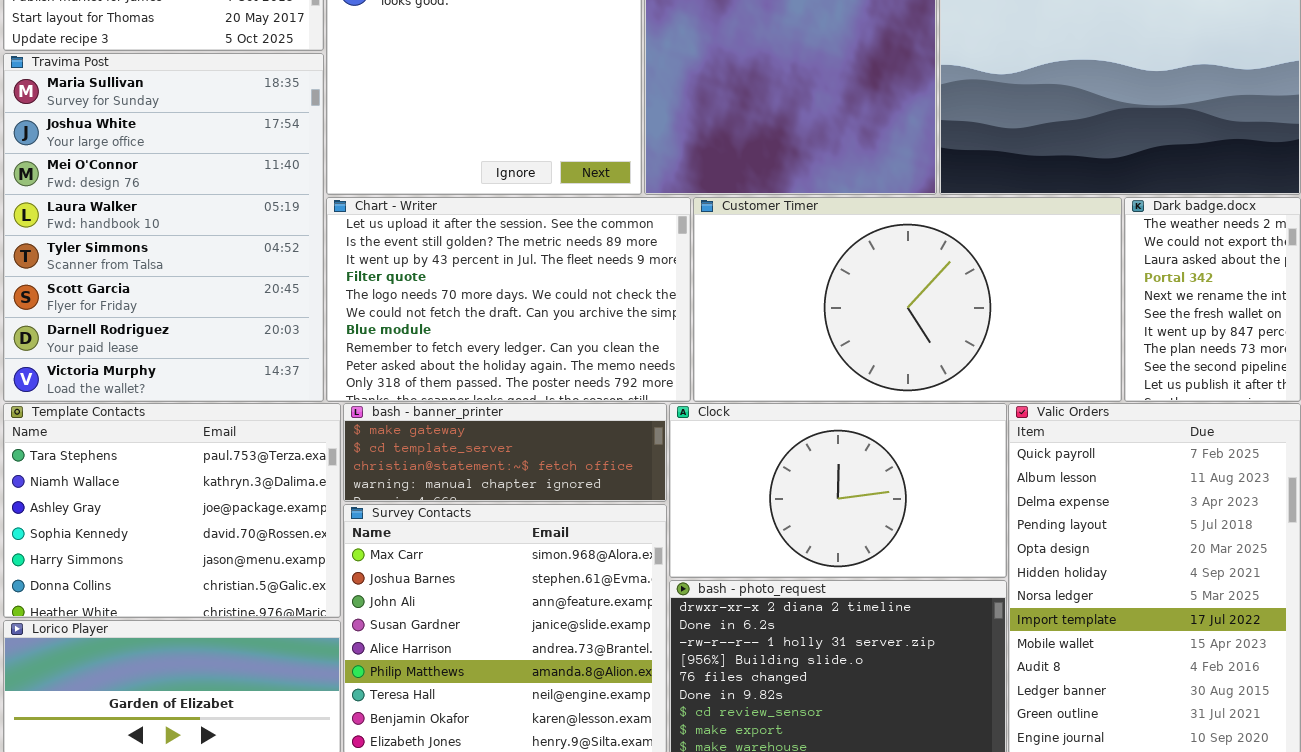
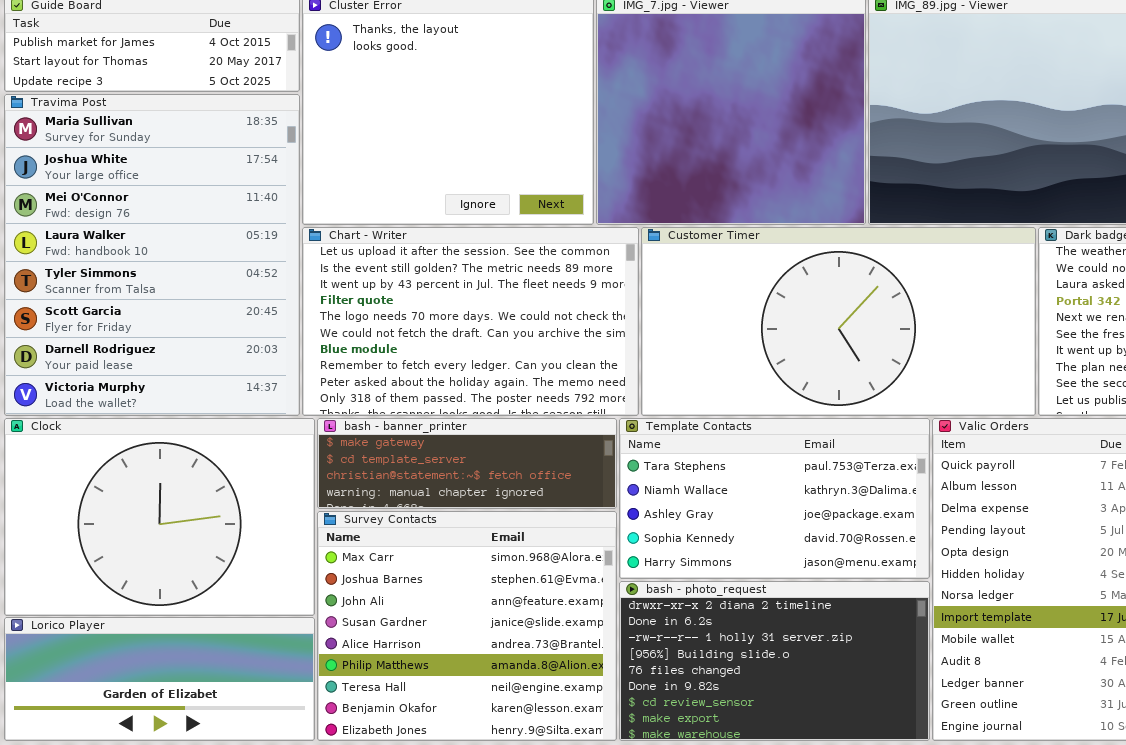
Template Contacts: [3,403,341,618] -> [619,418,930,579], moved, resized
Clock: [669,403,1007,578] -> [4,418,315,616], moved, resized

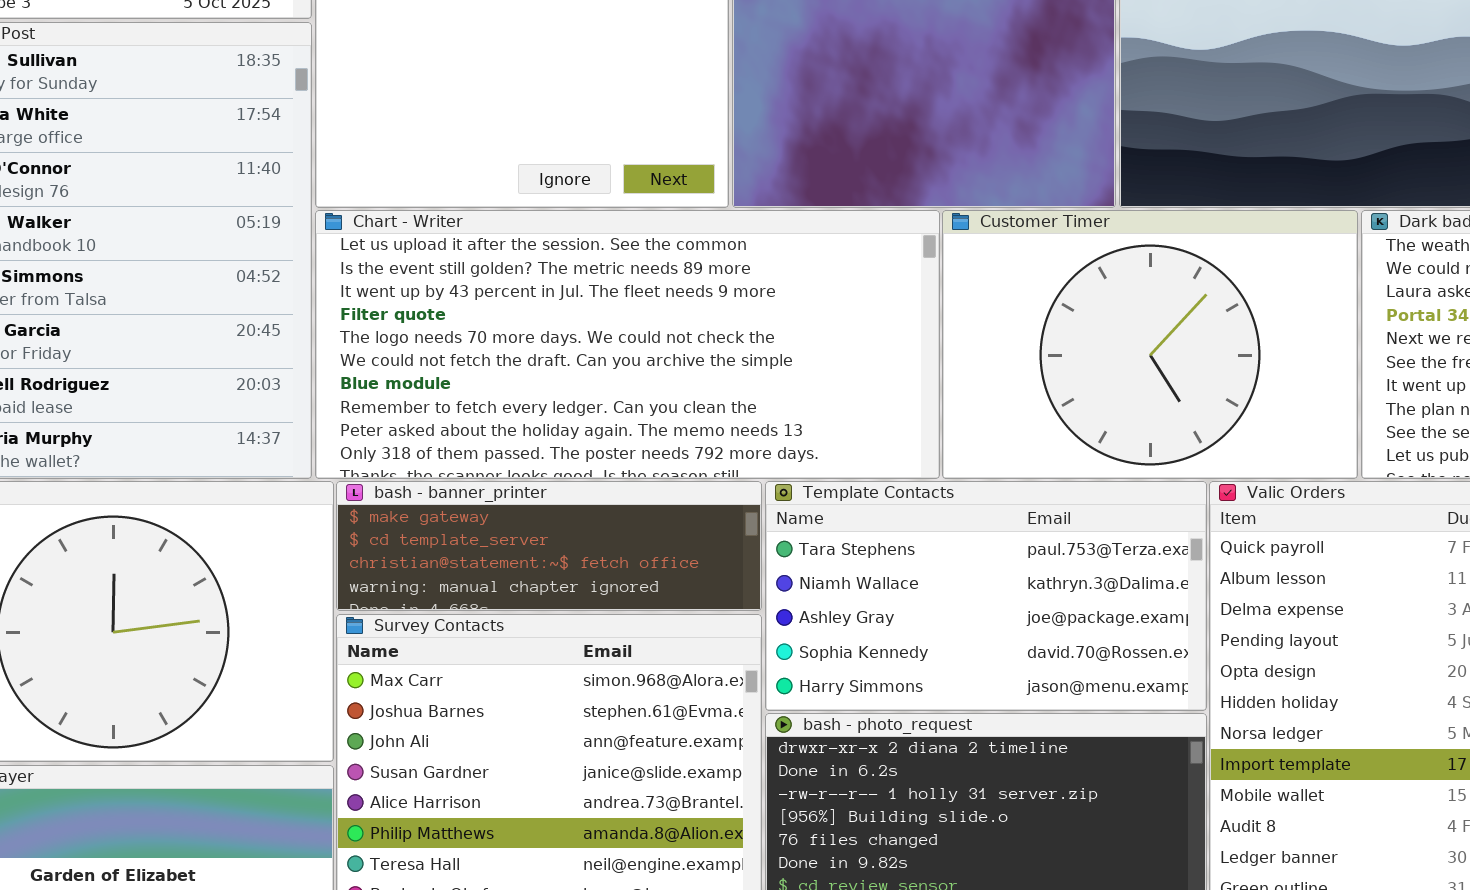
Chart - Writer: [302,227,639,416] -> [315,210,940,479], resized
Customer Timer: [641,227,1036,416] -> [942,210,1358,479], resized

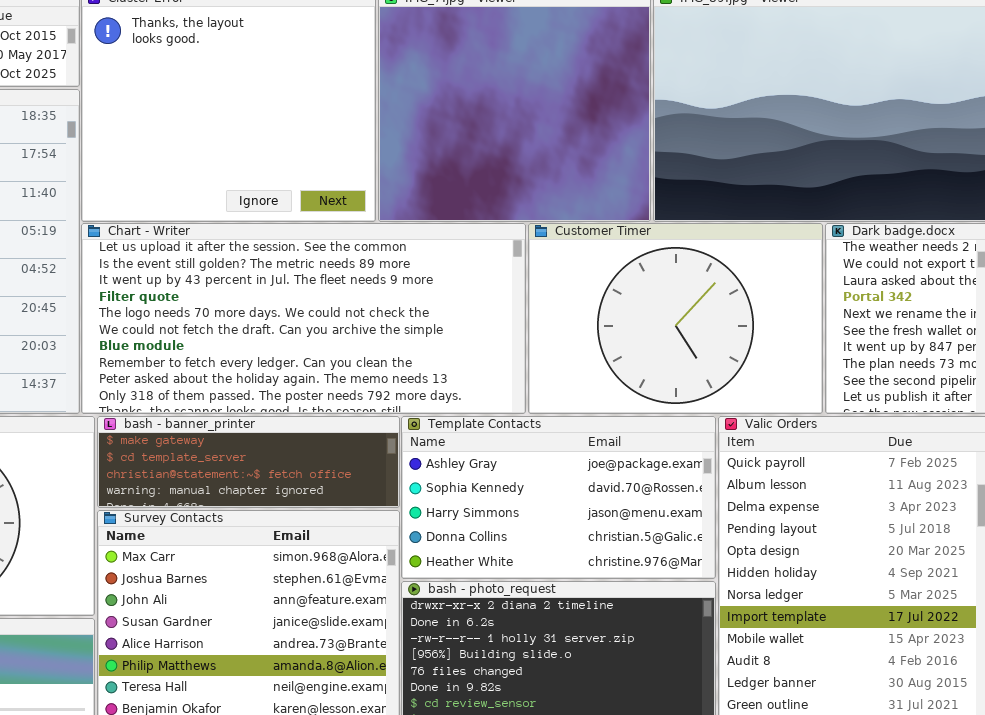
Template Contacts: [765,481,1207,711] -> [401,416,716,579], scrolled down 2 rows

